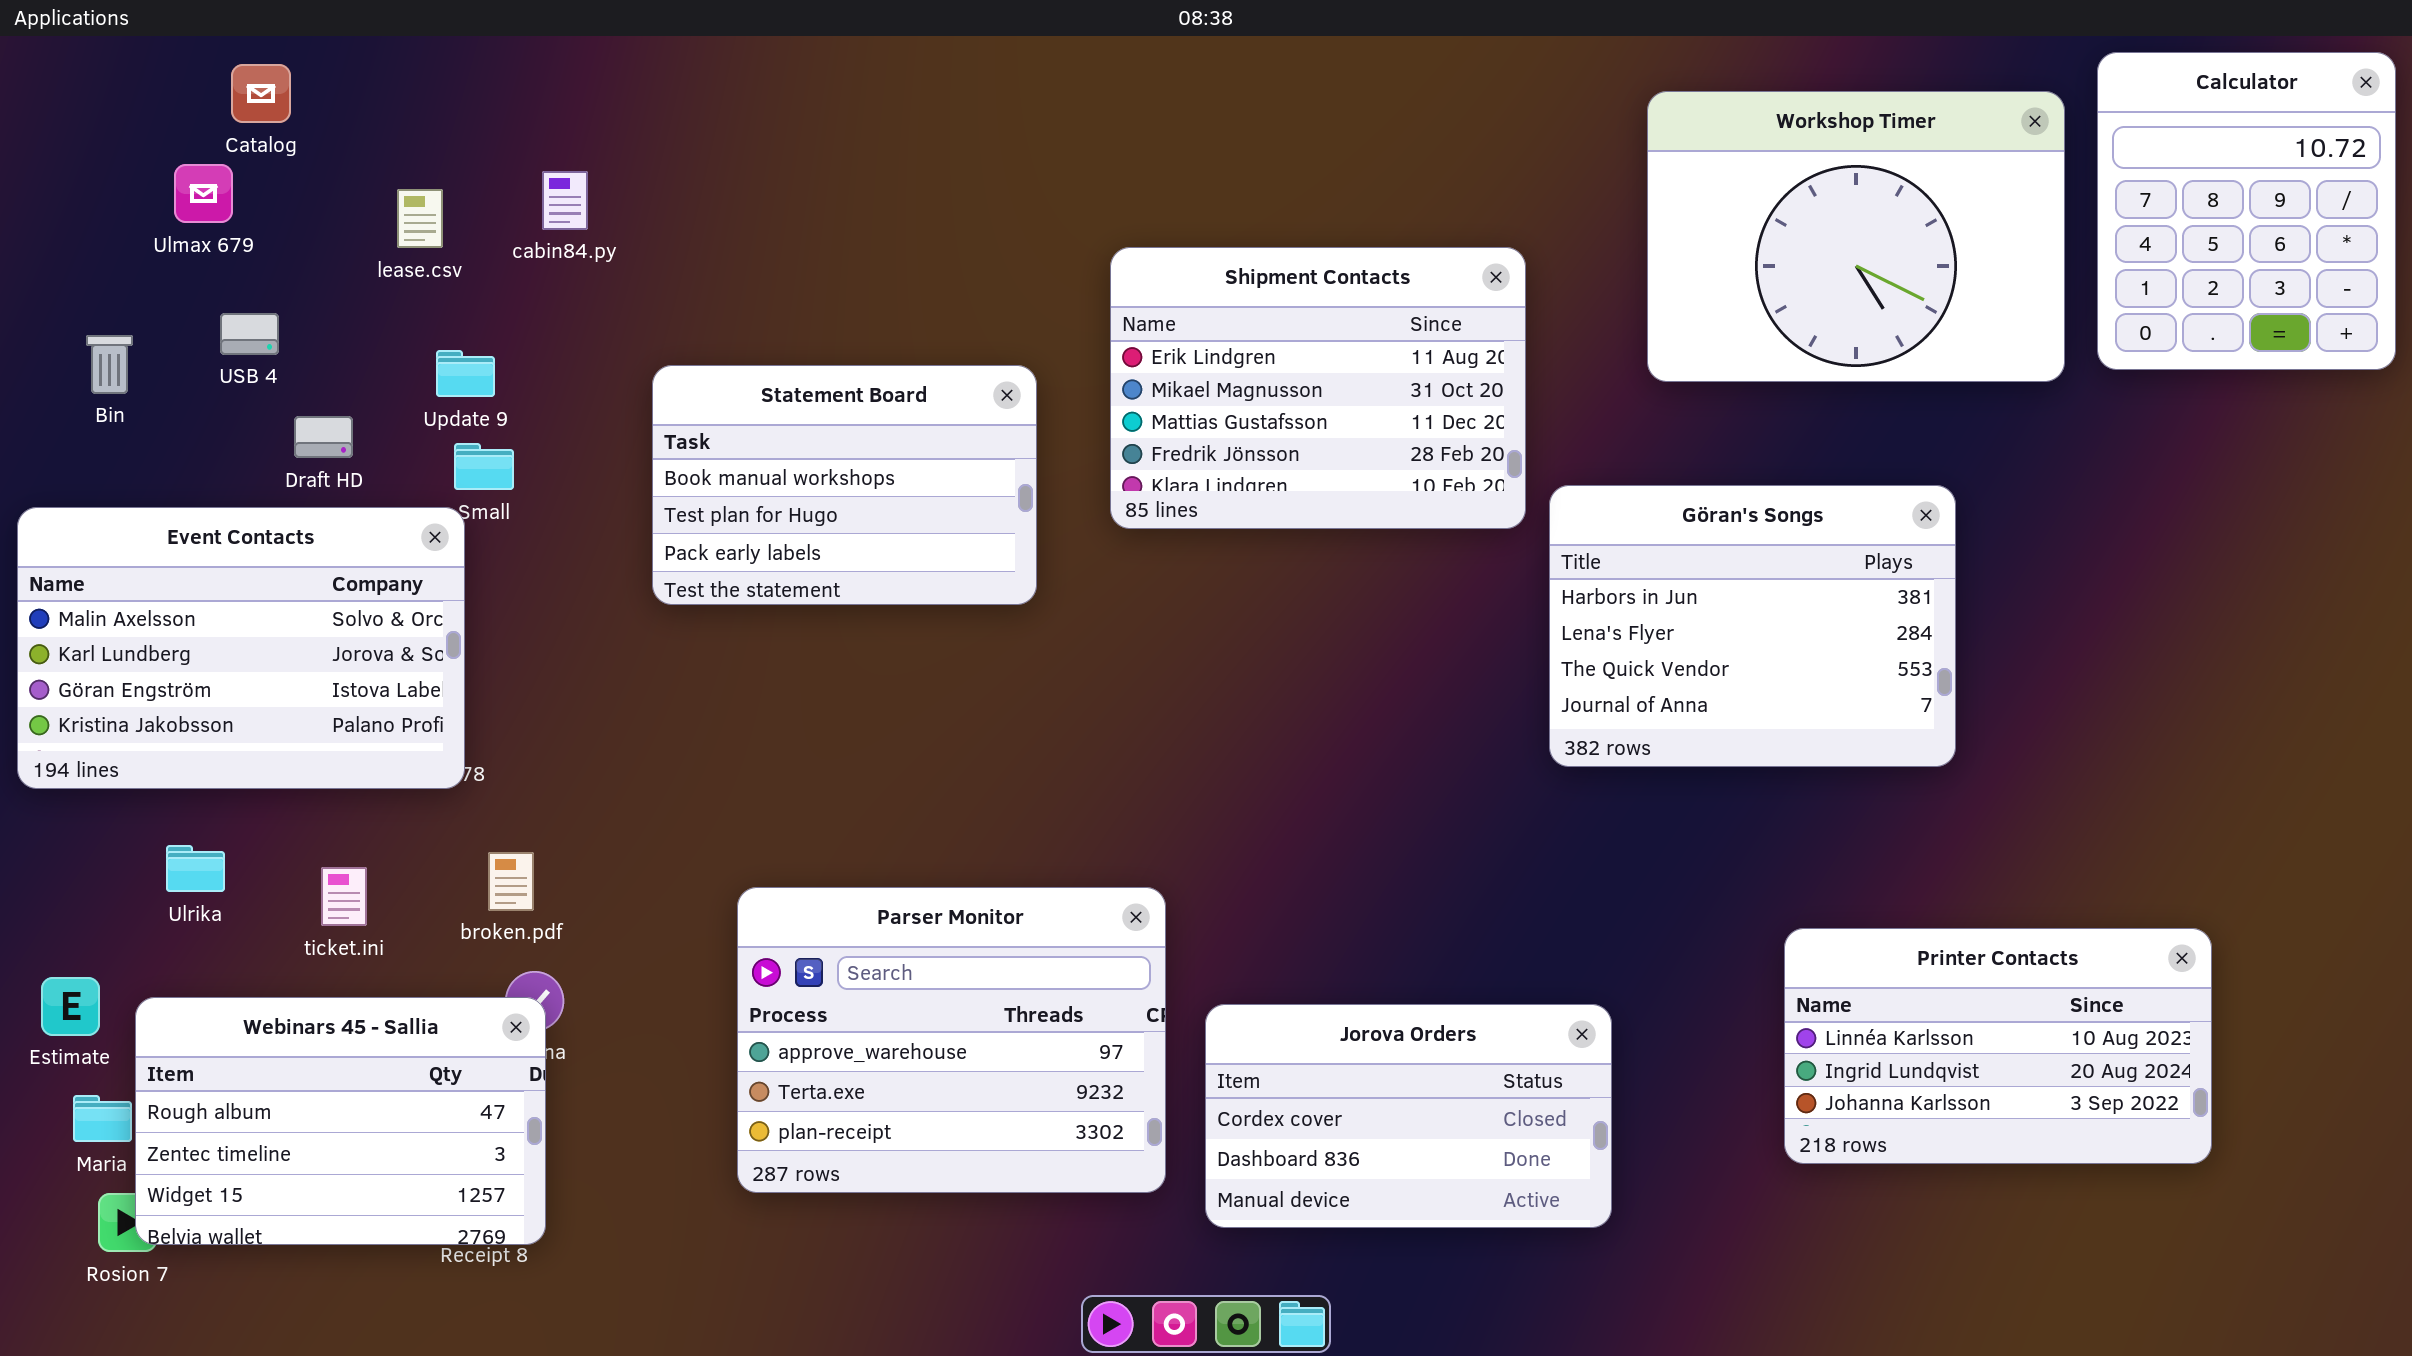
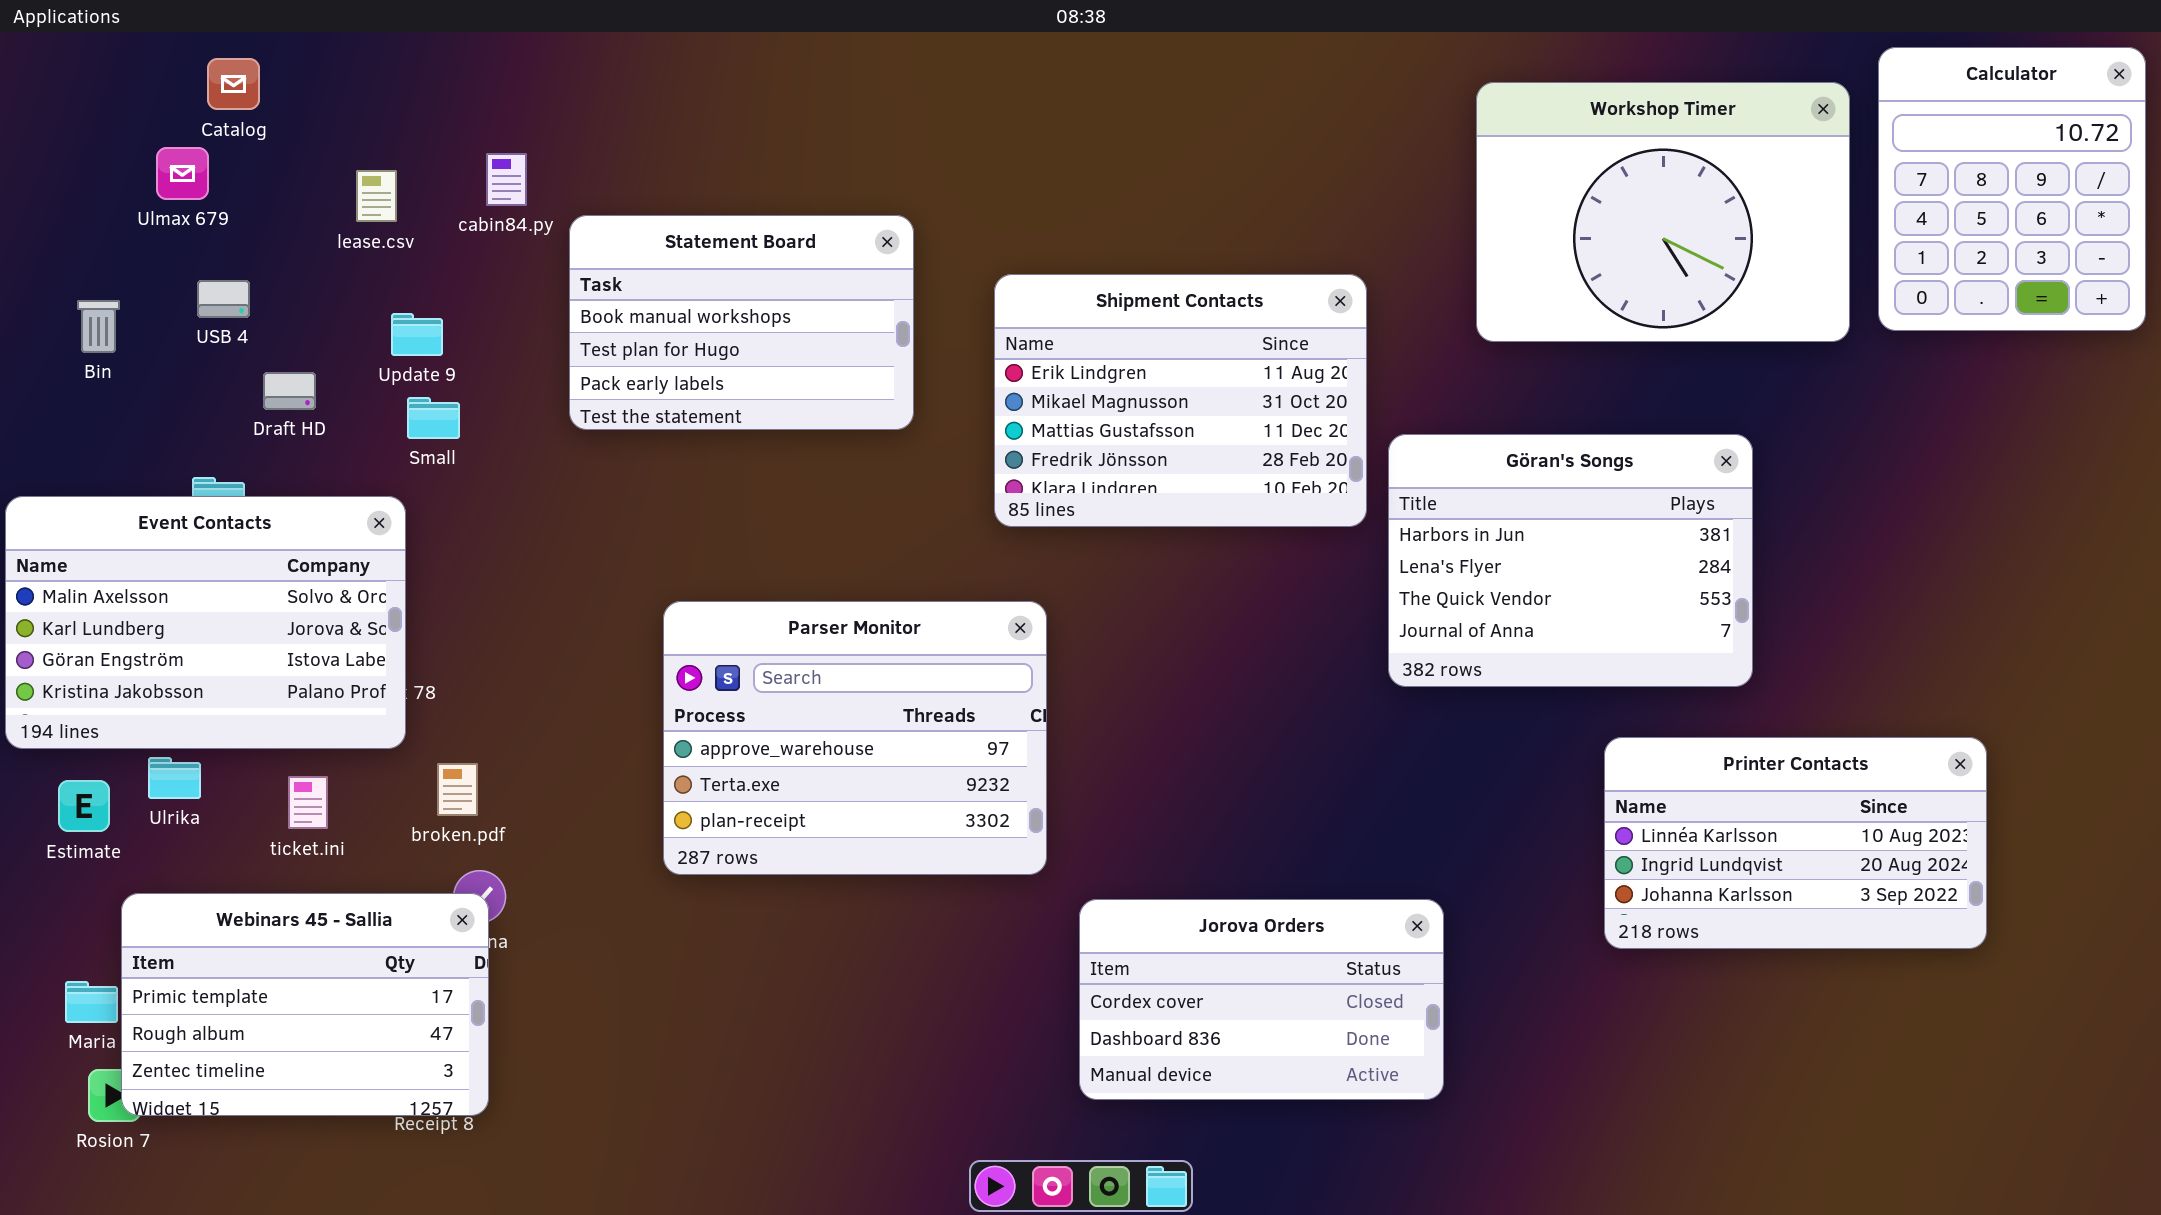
Shipment Contacts: [1110,247,1526,529] -> [994,274,1367,527], moved
Statement Board: [652,365,1037,605] -> [569,215,914,430], moved
Event Contacts: [17,507,465,789] -> [5,496,406,749], moved
Parser Monitor: [737,887,1166,1193] -> [663,601,1047,875], moved
Printer Contacts: [1784,928,2212,1164] -> [1604,737,1987,949], moved
Estimate: [41,977,100,1036] -> [58,780,110,832], moved
Webinars 45 - Sallia: [135,997,546,1245] -> [121,893,489,1116], scrolled up 1 row

